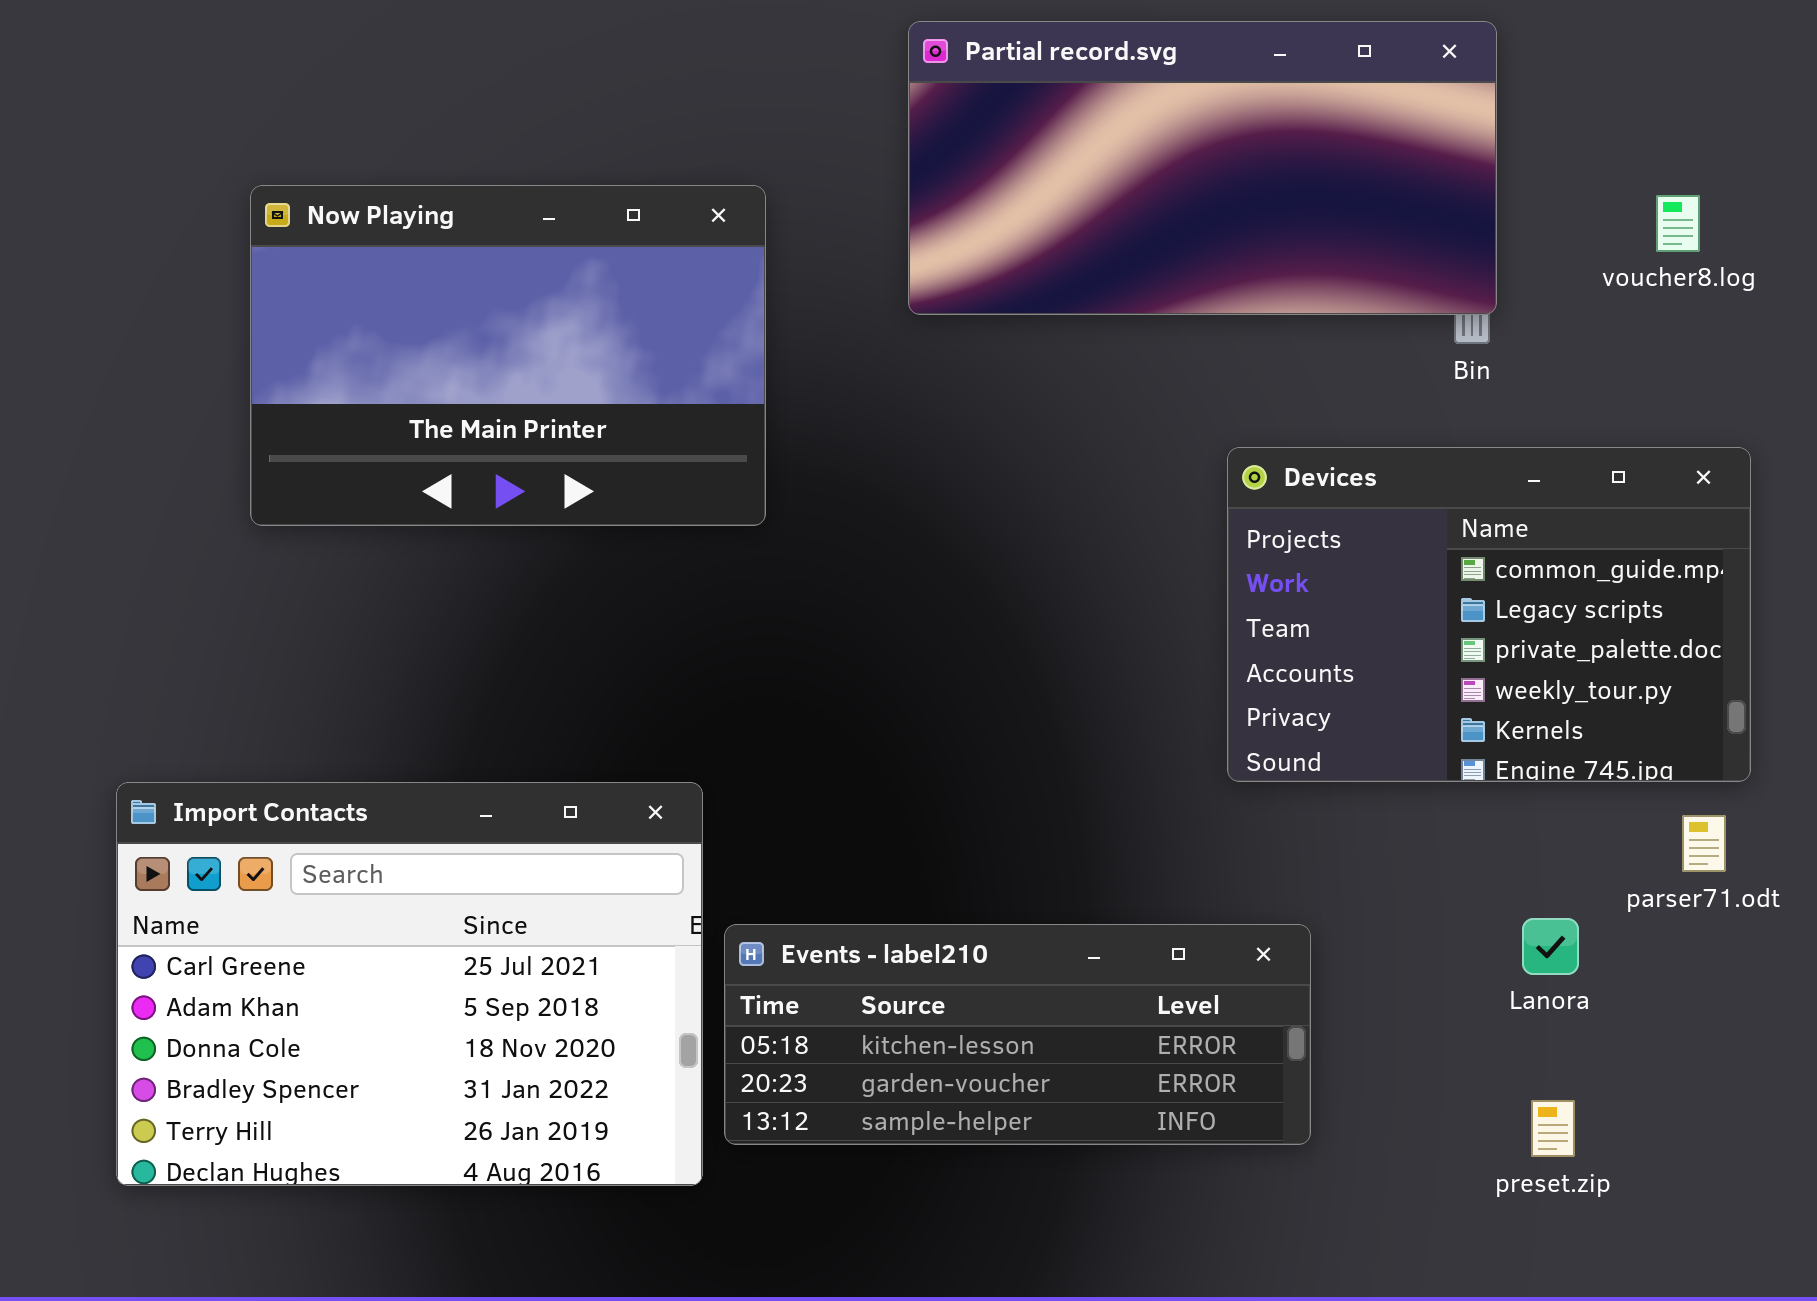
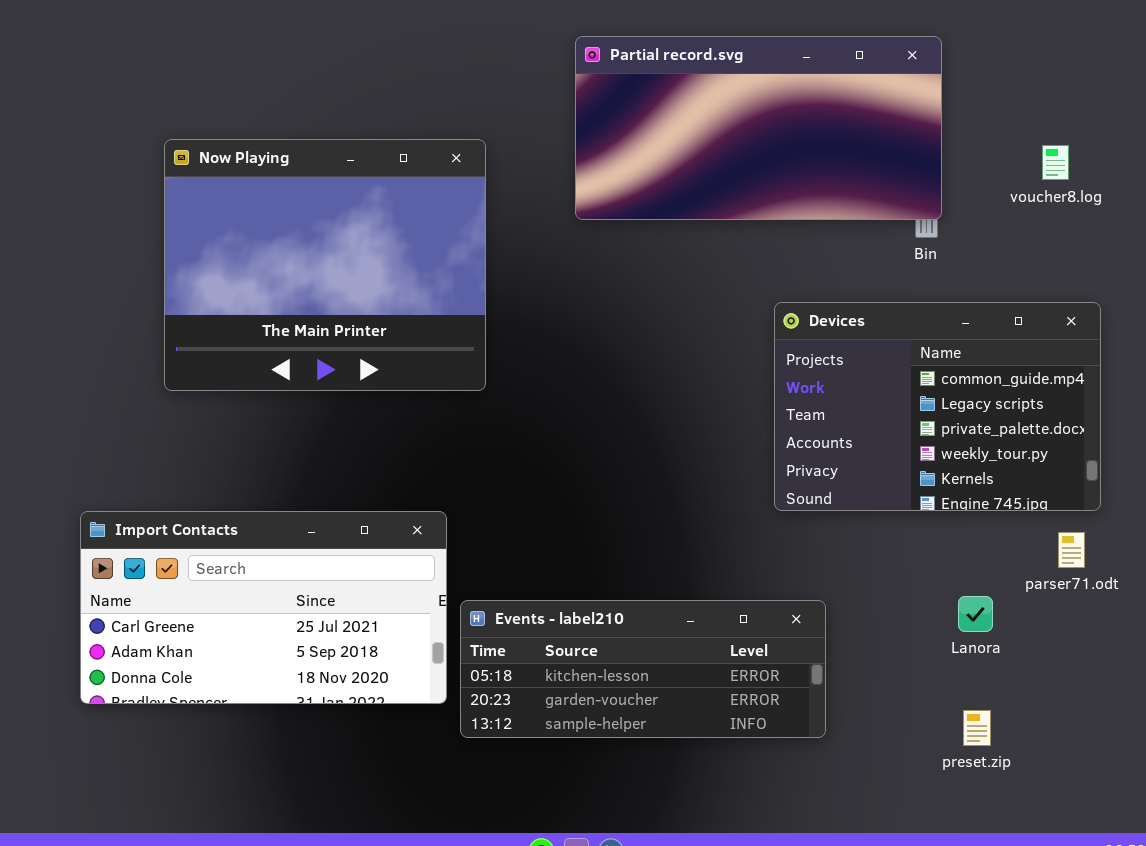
Now Playing: [250,185,766,526] -> [164,139,486,391], resized
Import Contacts: [116,782,703,1186] -> [80,511,447,704], resized

